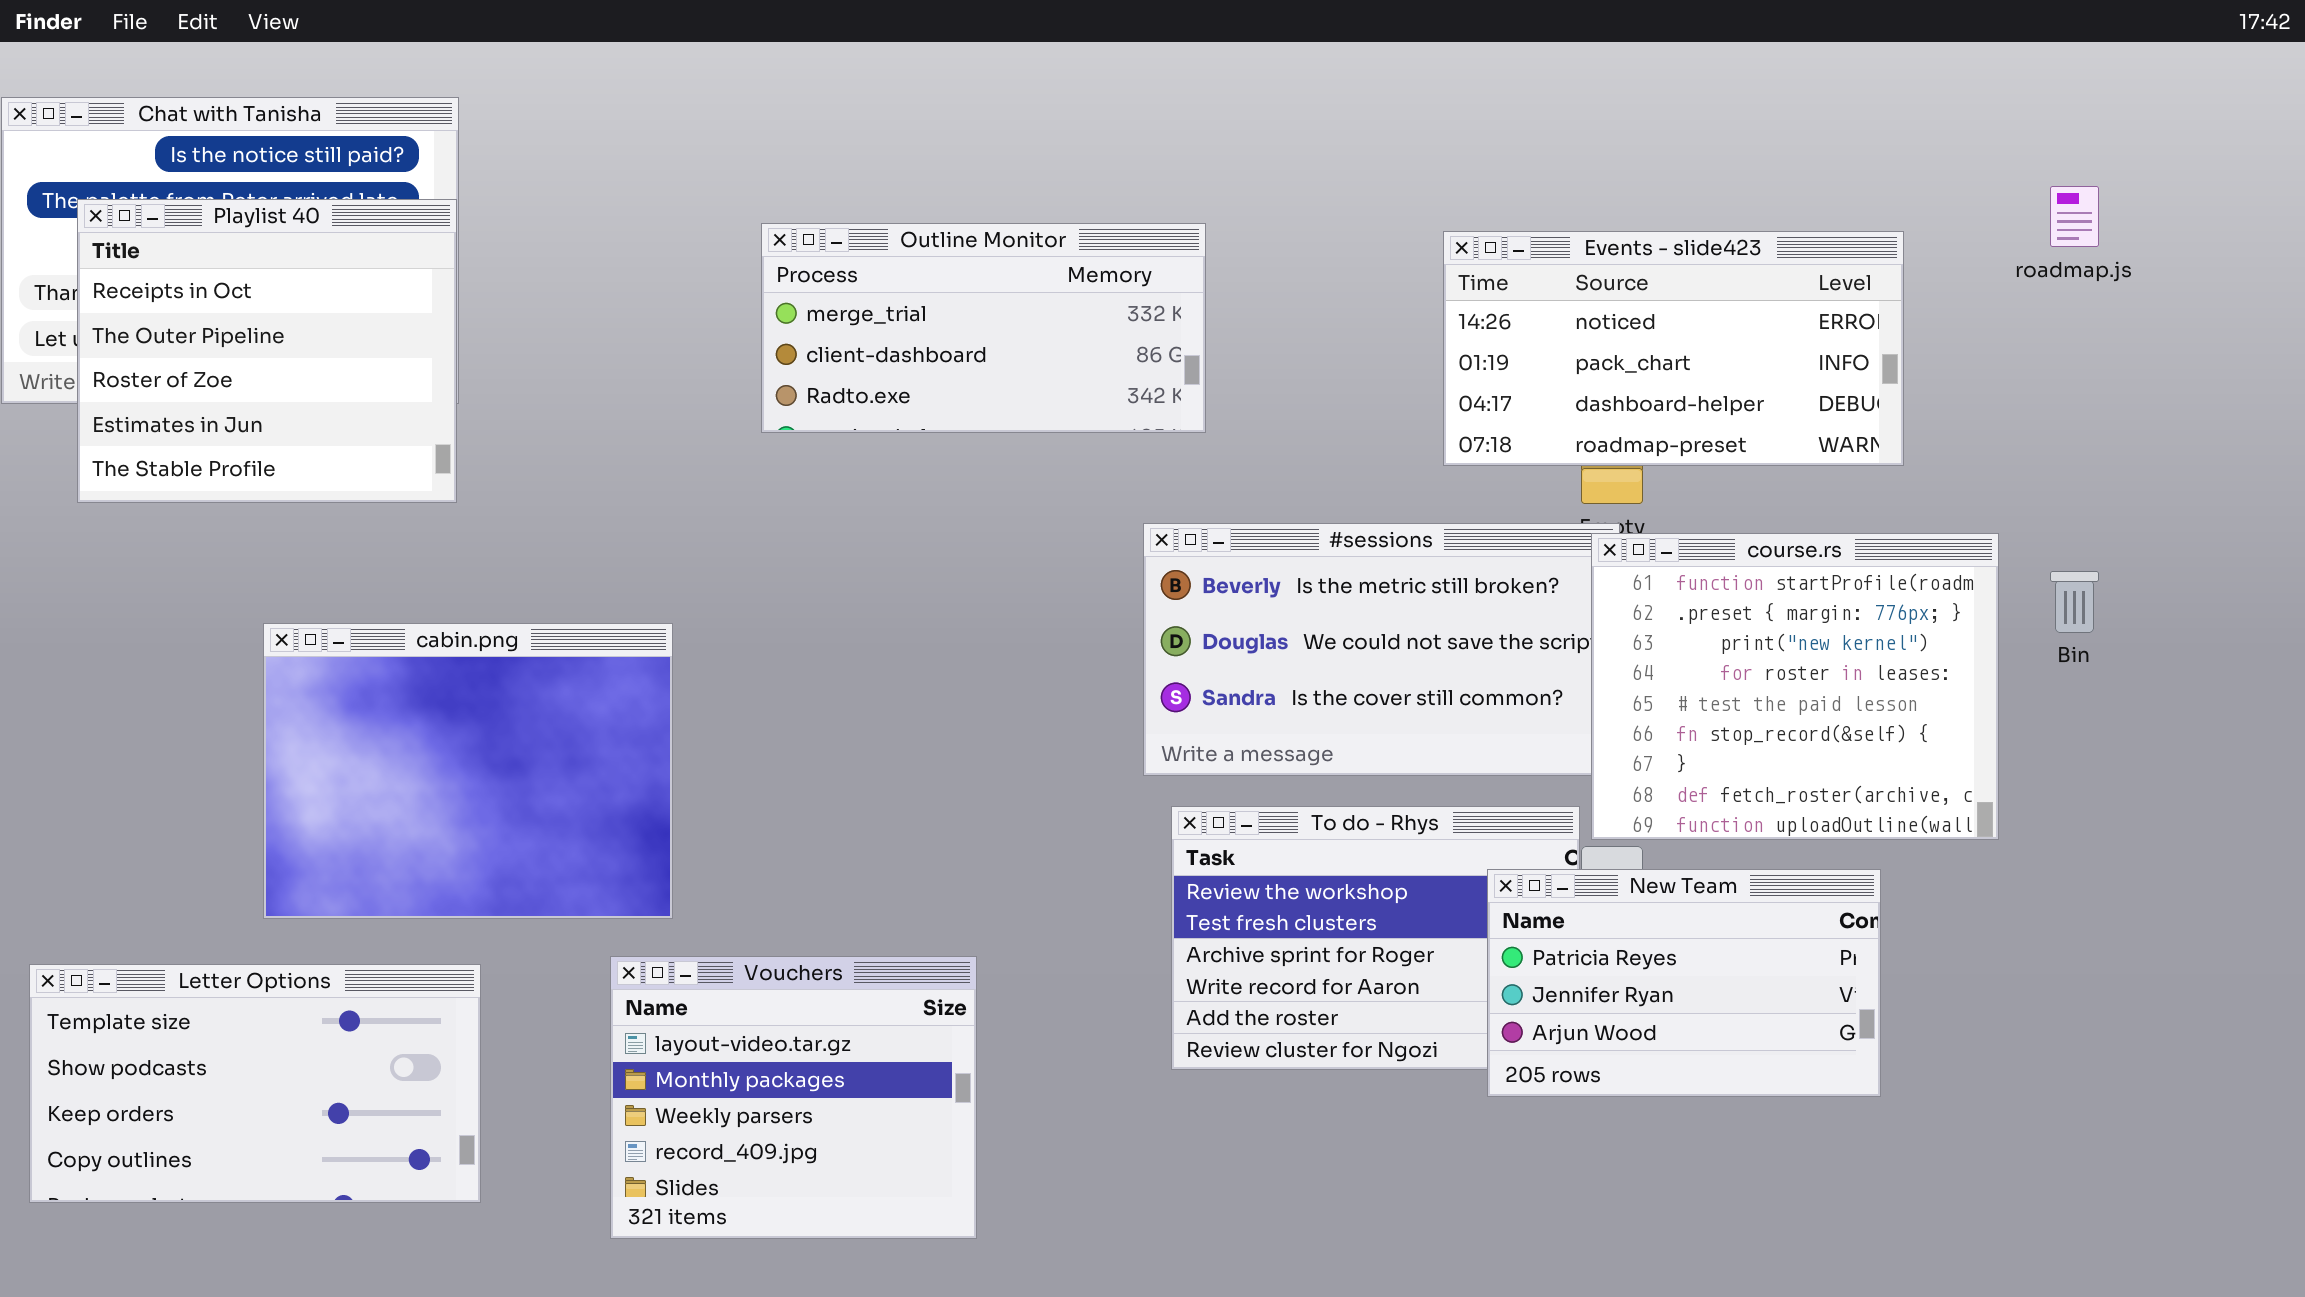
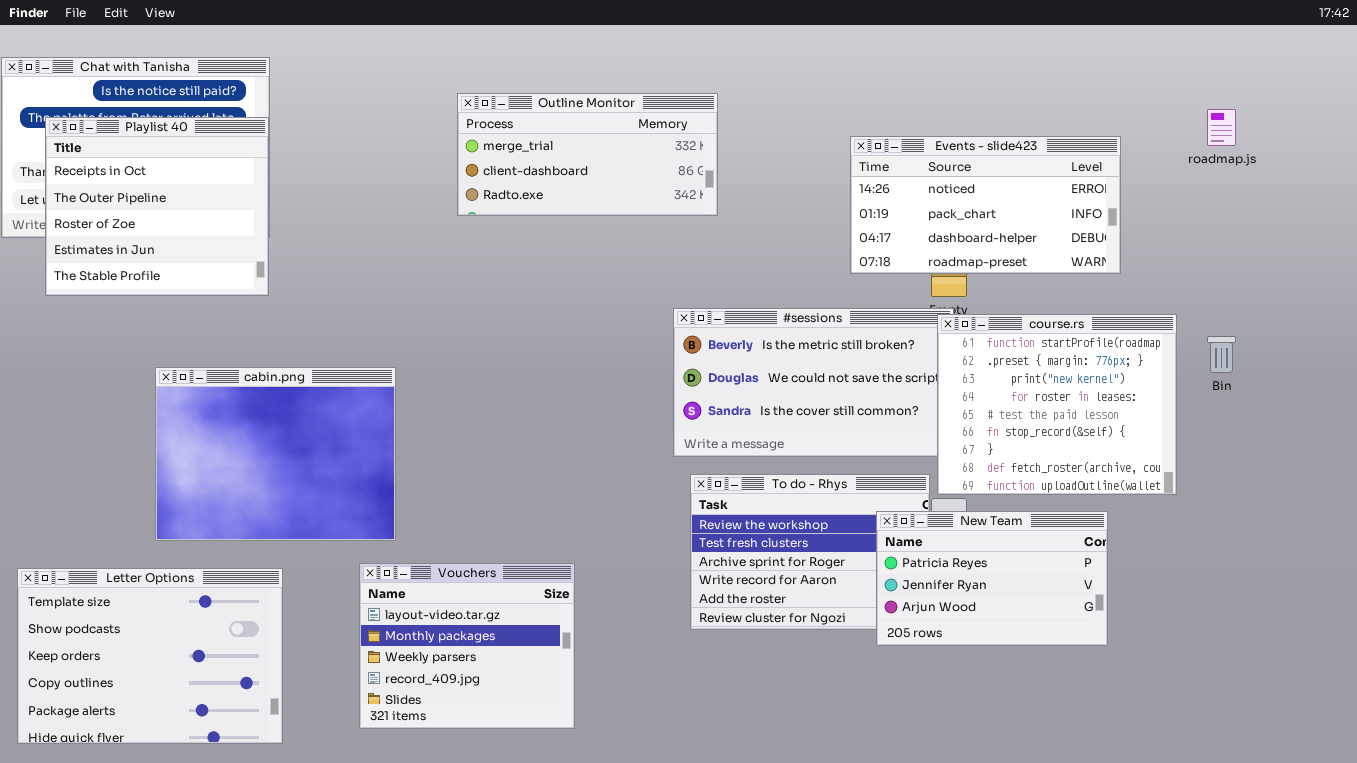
Outline Monitor: [761,223,1206,433] -> [457,93,718,216], moved
Letter Options: [29,964,481,1203] -> [17,568,283,744], resized

